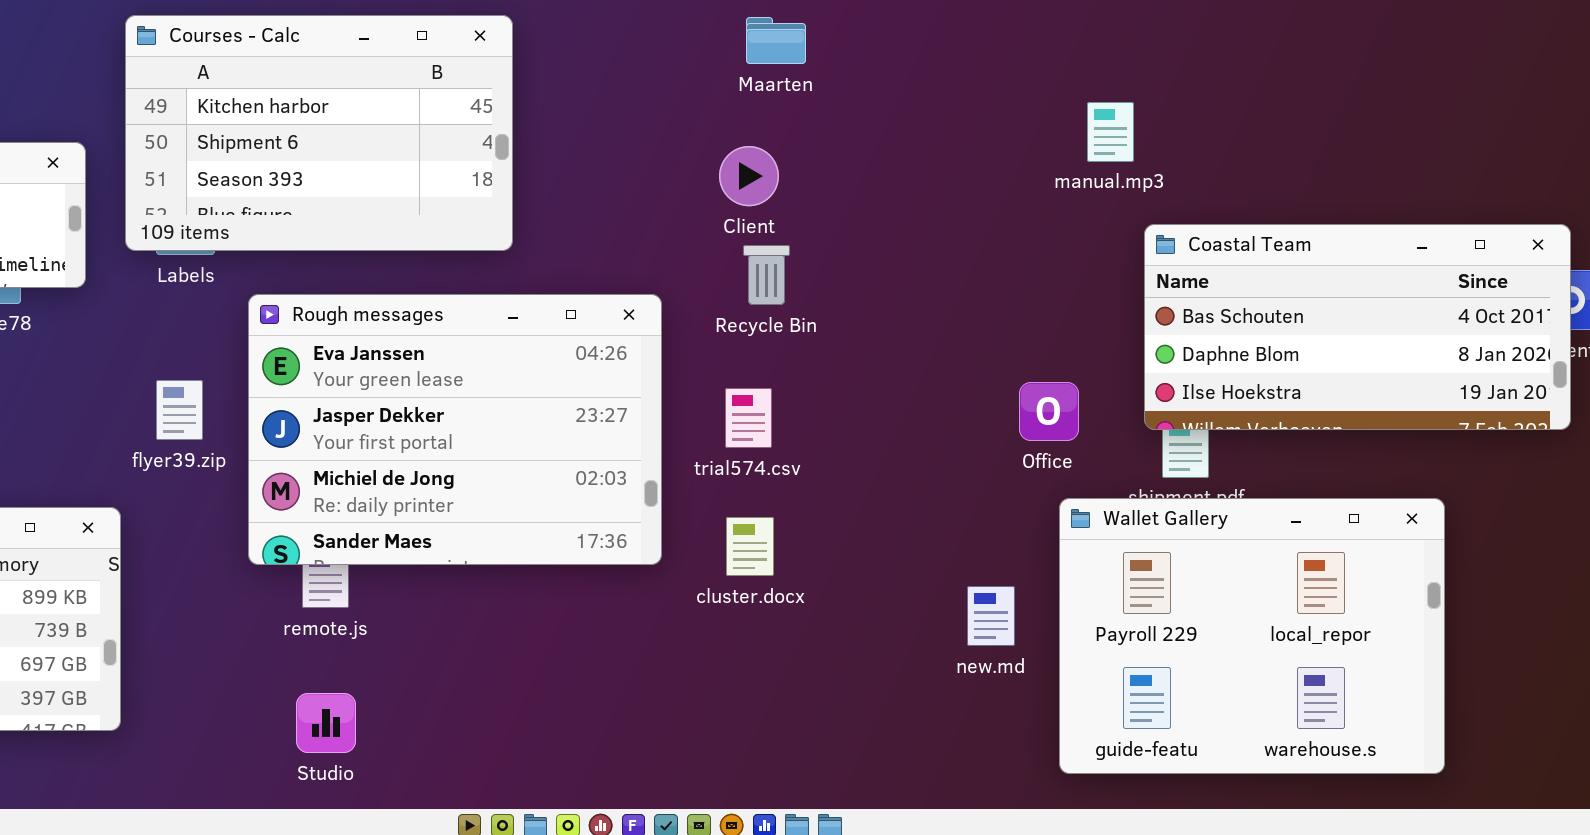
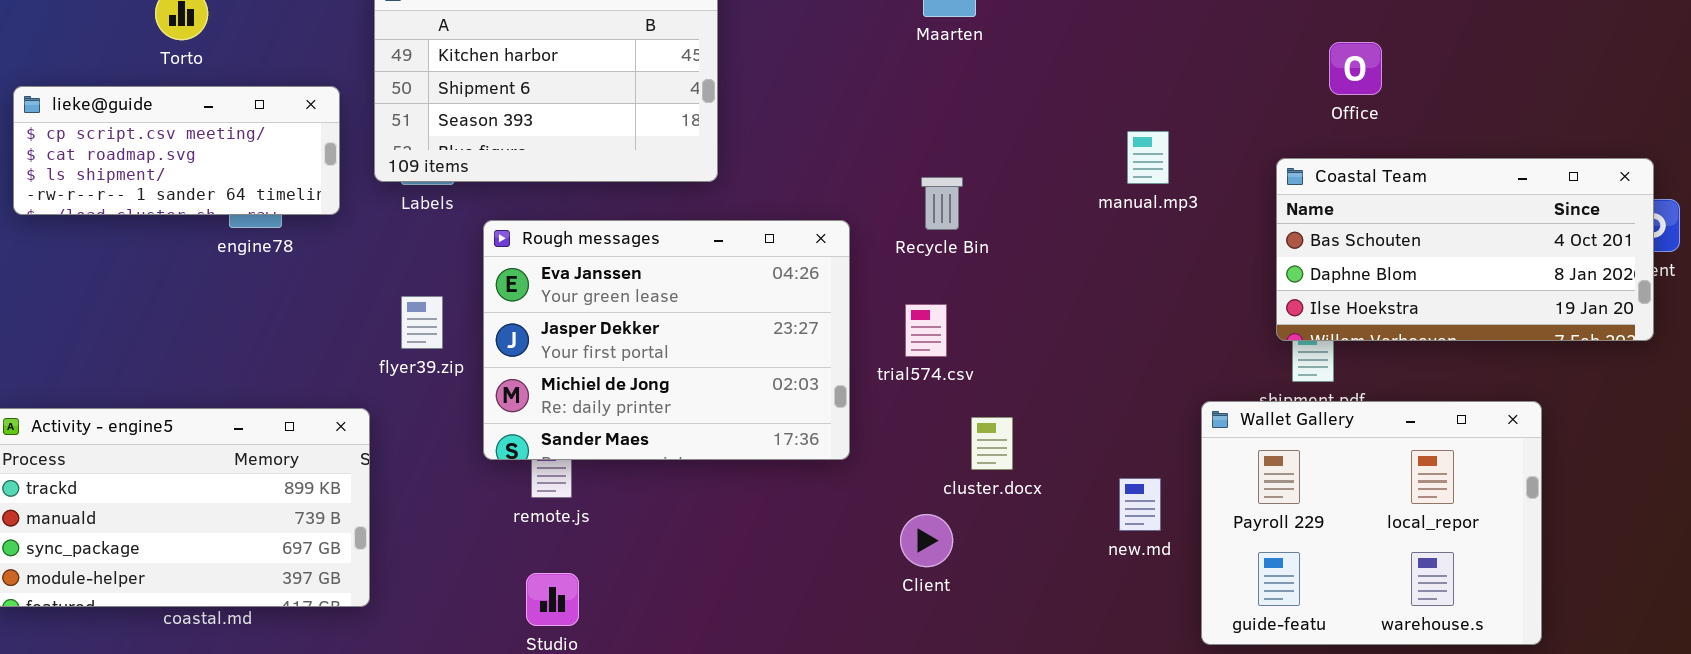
manual.mp3: [1087,102,1134,162] -> [1127,131,1169,184], moved
Client: [719,146,779,206] -> [900,514,953,567], moved
Office: [1019,382,1079,441] -> [1329,42,1382,95], moved
cluster.docx: [726,517,774,576] -> [971,417,1013,470], moved

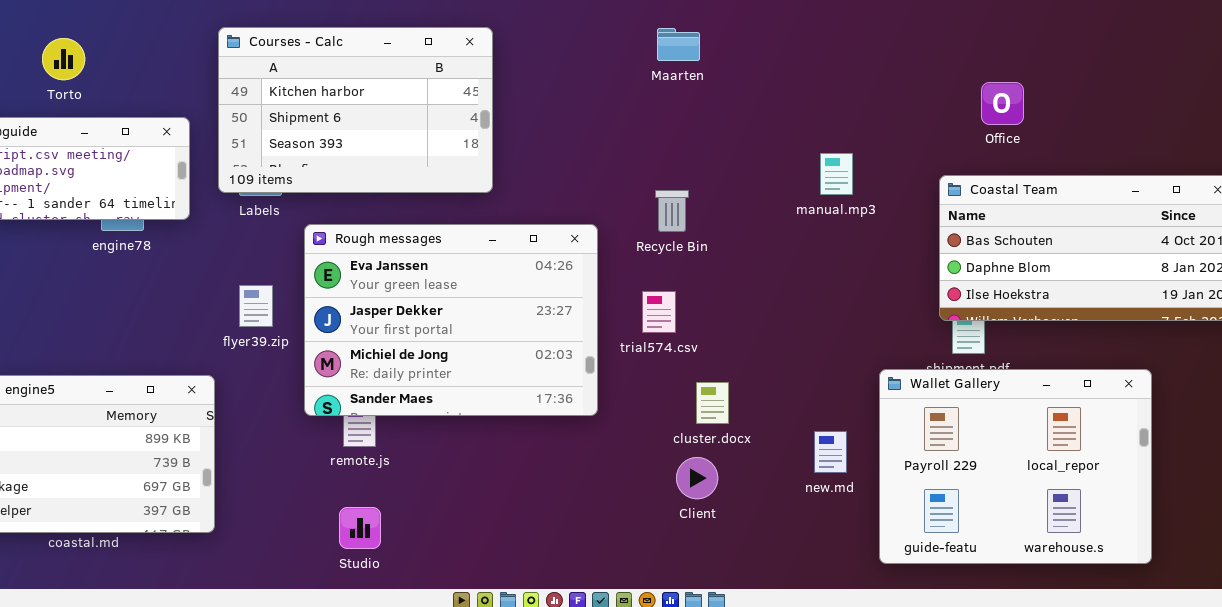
Client: [900,514,953,567] -> [676,457,718,499], moved

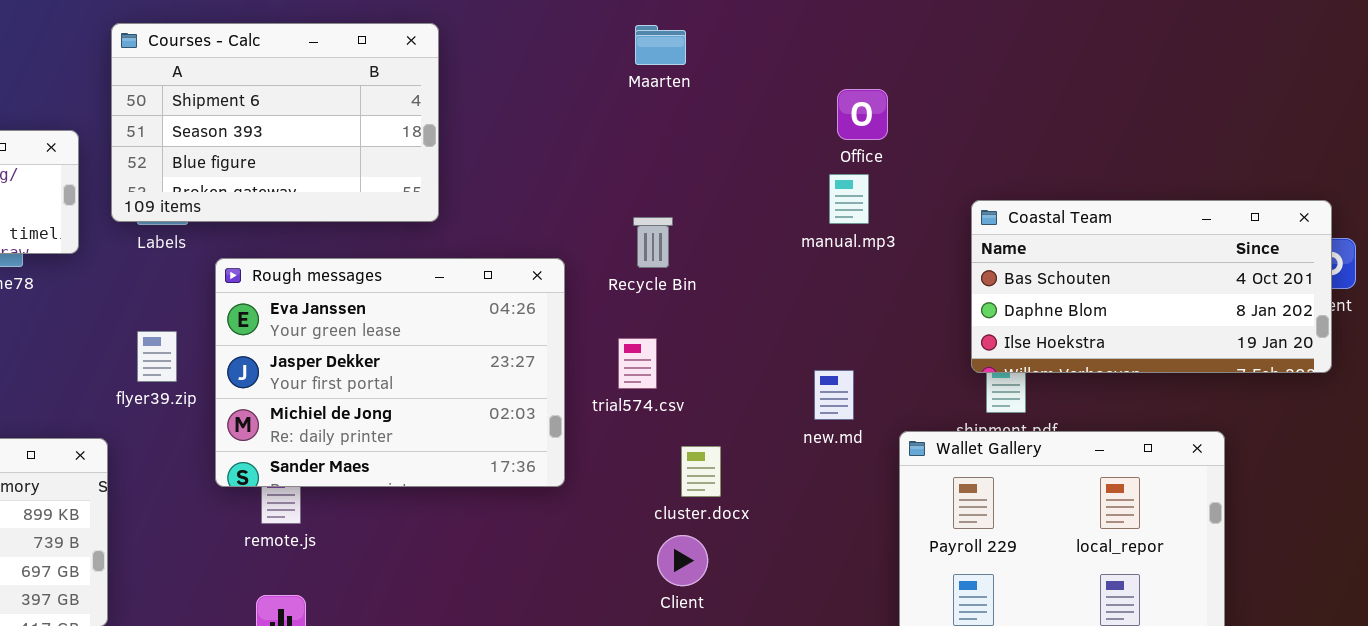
Courses - Calc: [218,27,493,193] -> [111,23,439,222], scrolled down 1 row
Office: [981,82,1024,125] -> [837,89,888,140], moved
new.md: [814,431,847,473] -> [814,370,854,420], moved

